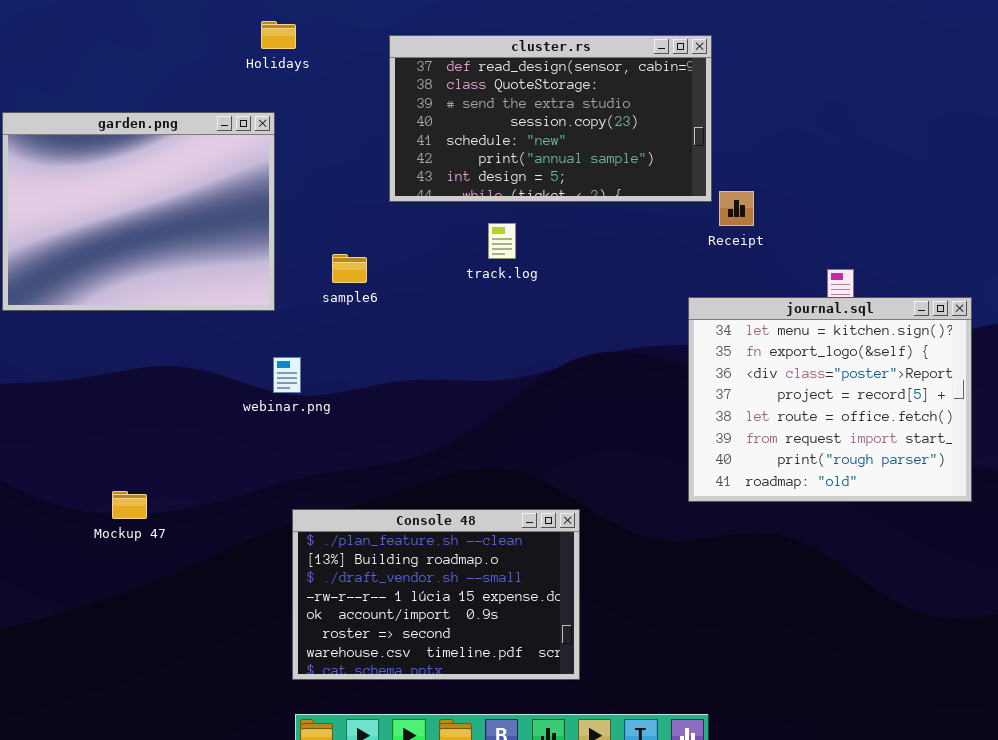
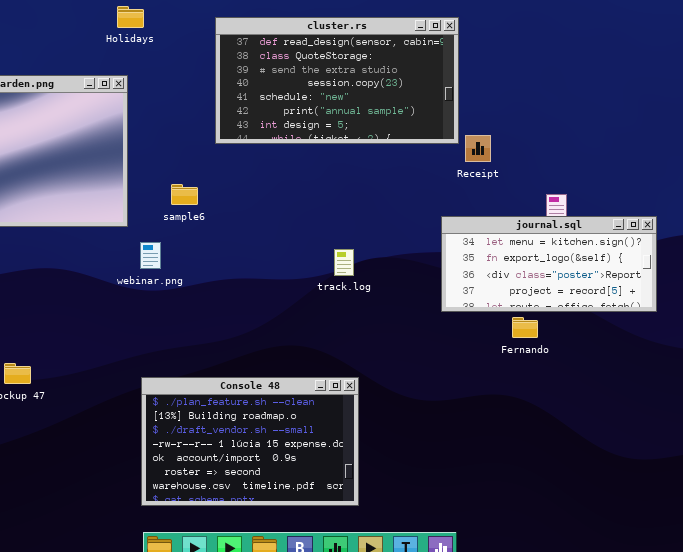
track.log: [488,223,516,259] -> [334,249,354,276], moved
journal.sql: [688,297,972,502] -> [441,216,657,312], resized
webinar.png: [273,357,301,393] -> [140,242,161,269], moved

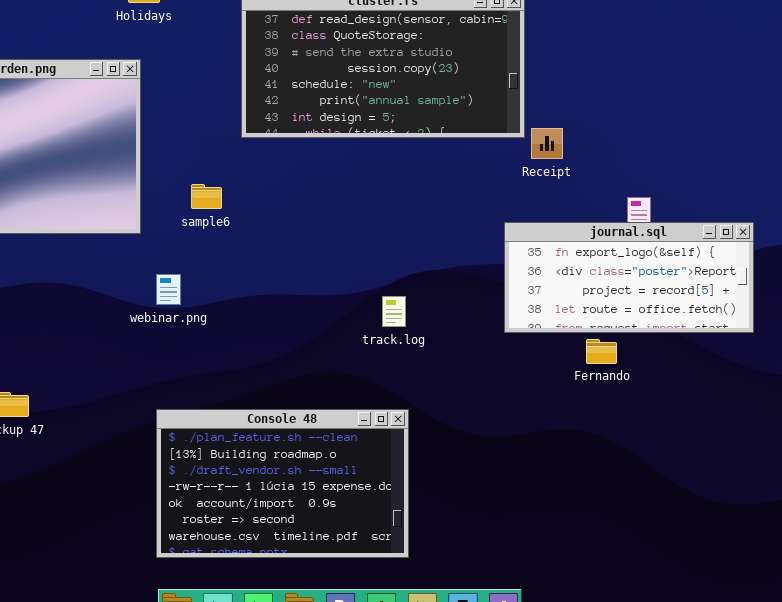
journal.sql: [441,216,657,312] -> [504,222,754,333], scrolled down 1 row
webinar.png: [140,242,161,269] -> [156,274,181,305], moved
track.log: [334,249,354,276] -> [382,296,406,327], moved

